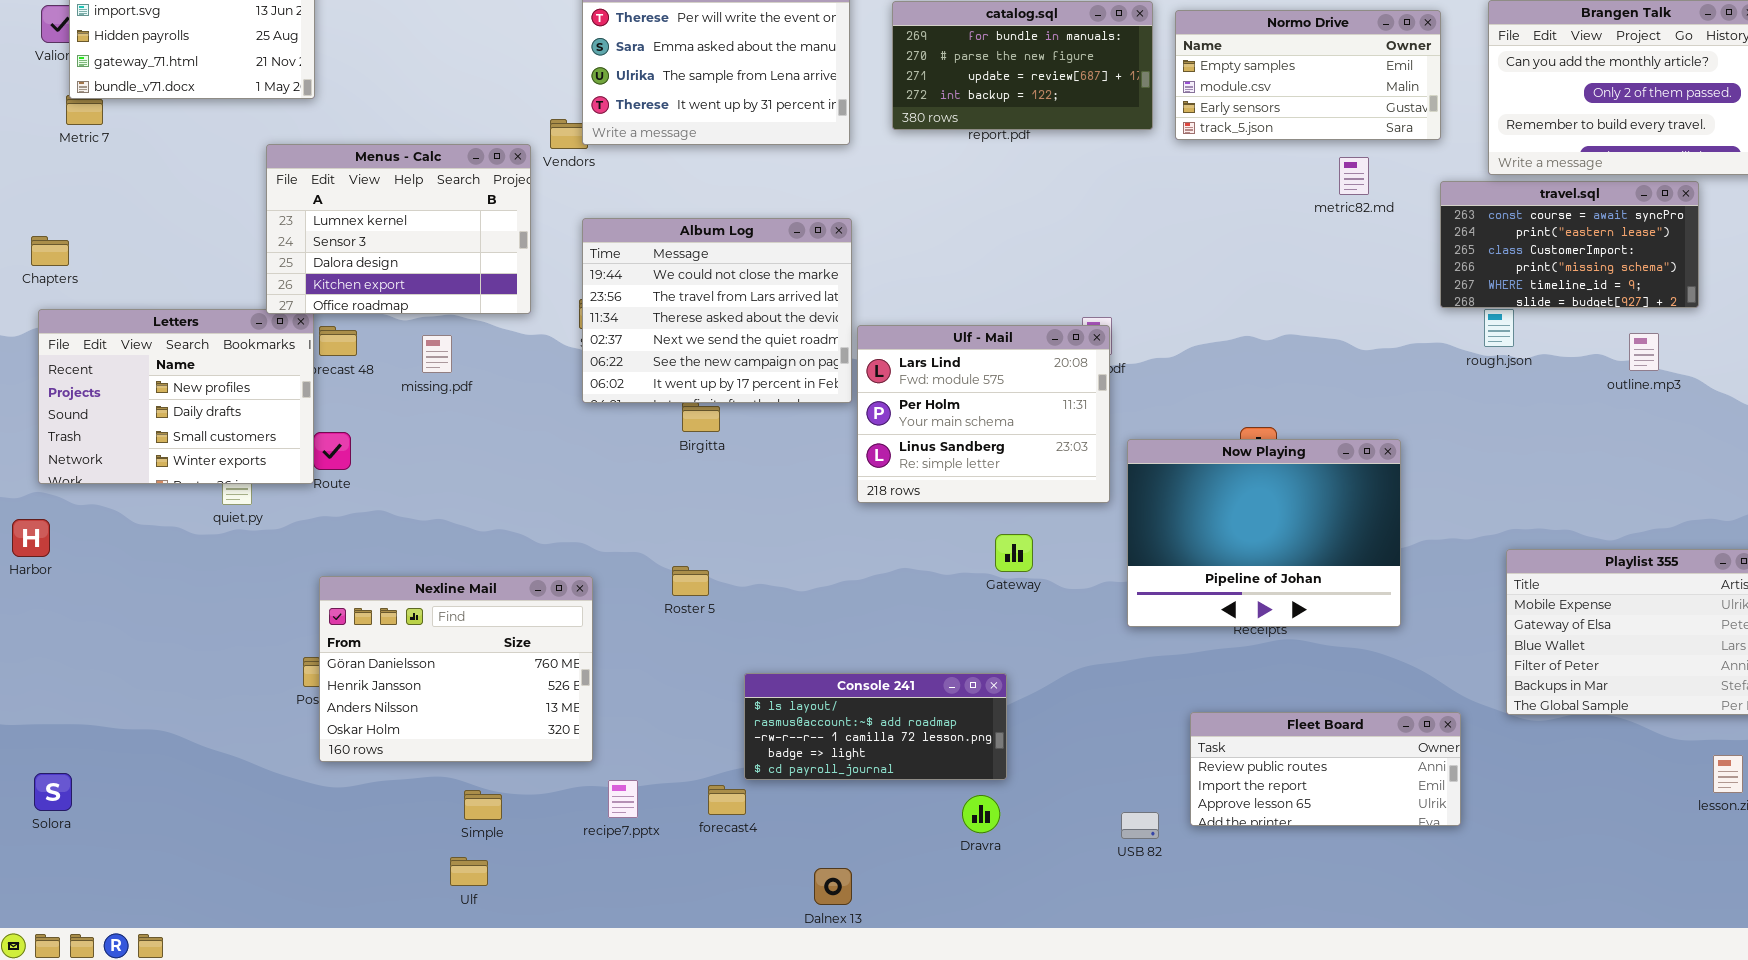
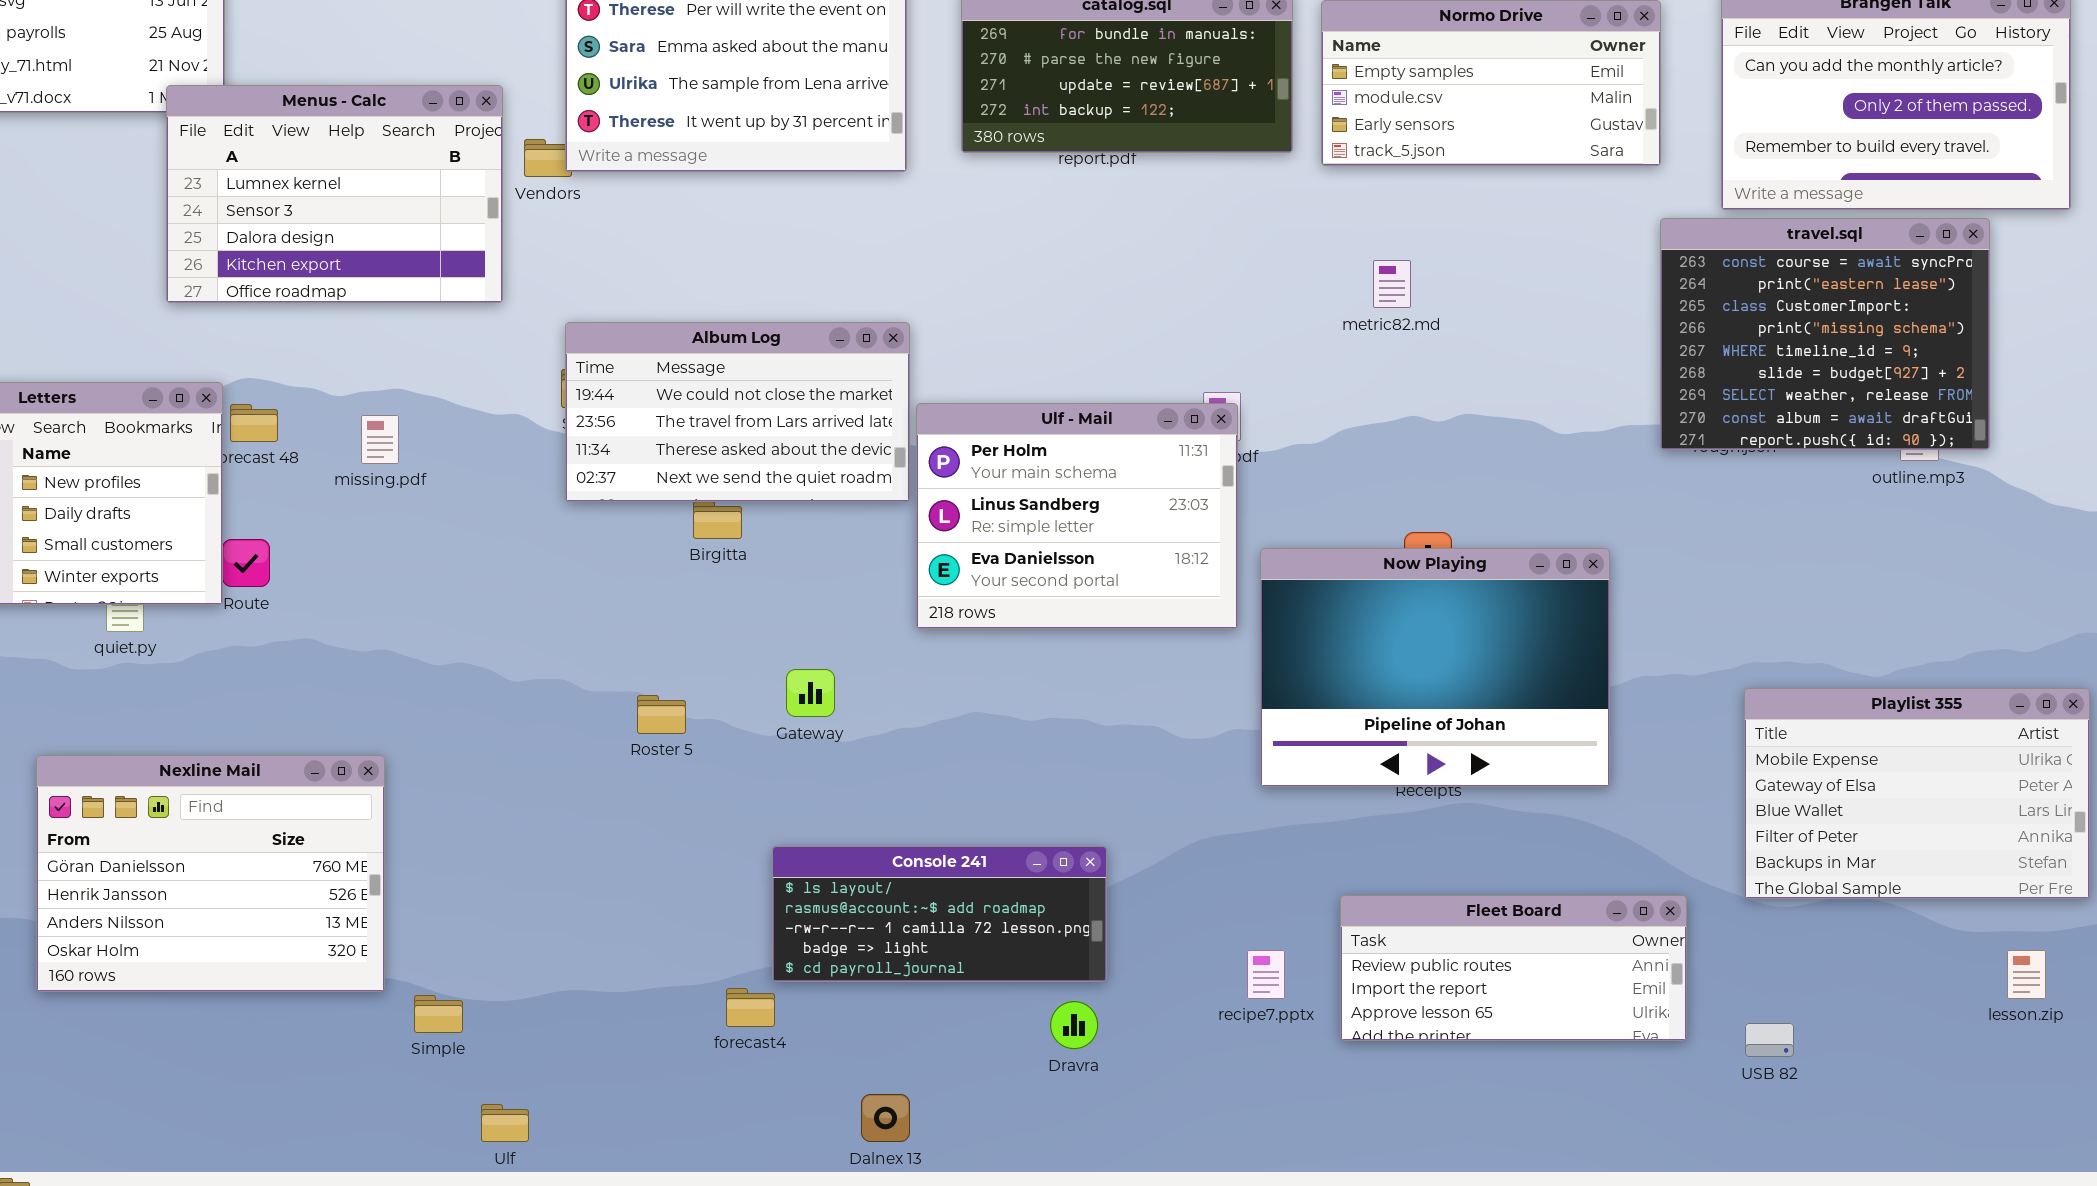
Menus - Calc: [266,144,531,314] -> [166,85,503,303], moved
metric82.md: [1339,157,1369,195] -> [1373,260,1411,308], moved
travel.sql: [1440,181,1699,308] -> [1660,218,1990,450], resized
Album Log: [582,218,852,403] -> [565,322,910,502], resized
Ulf - Mail: [857,325,1110,503] -> [916,403,1238,629], scrolled down 1 row
Gateway: [995,534,1033,572] -> [786,669,835,717], moved
Roster 5: [672,566,709,596] -> [637,695,686,734], moved
Nexline Mail: [319,576,593,762] -> [36,755,385,992], moved
recipe7.pptx: [608,780,638,818] -> [1247,950,1285,999], moved
USB 82: [1121,812,1159,839] -> [1745,1023,1794,1057], moved
Ulf: [450,857,488,886] -> [481,1104,529,1142], moved

